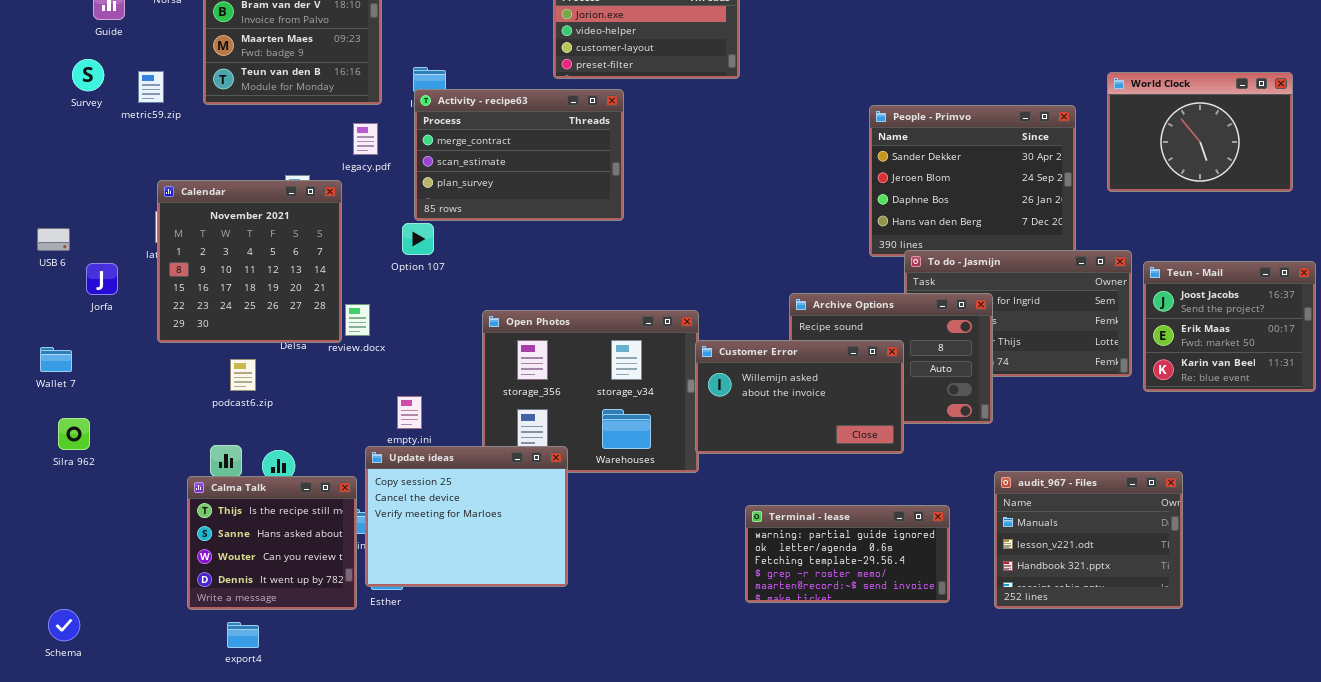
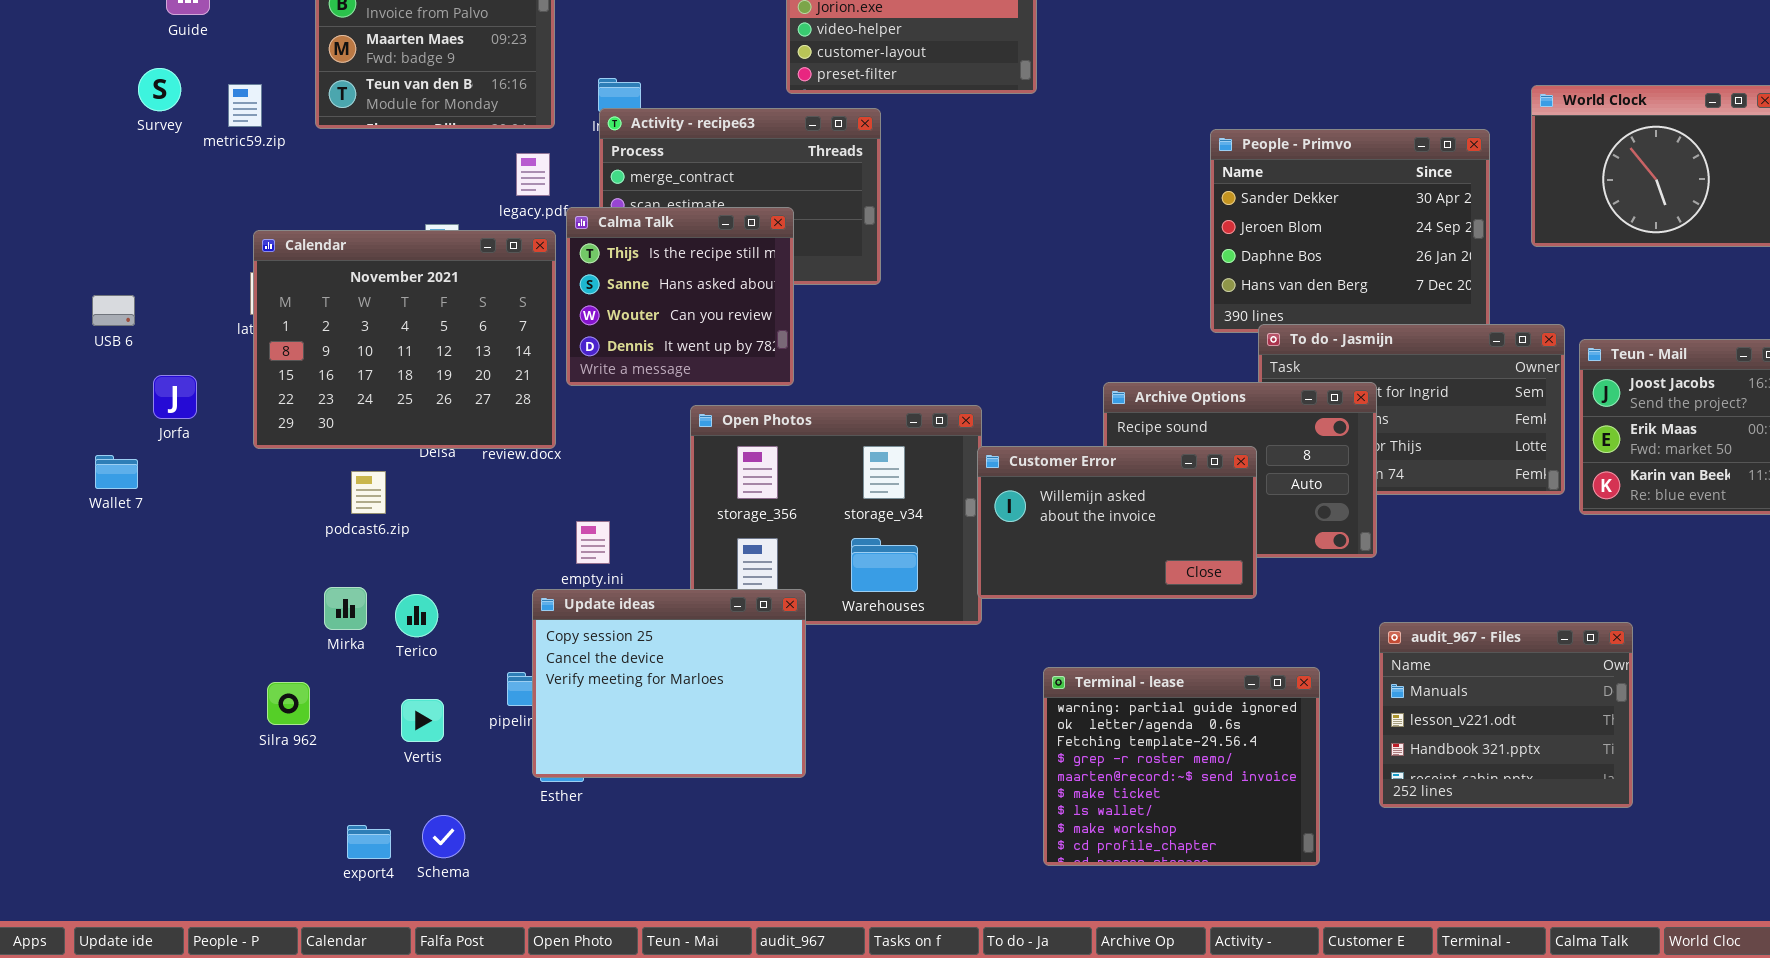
Calendar: [157,180,342,343] -> [253,230,556,449], resized
Jorfa: [86,263,118,295] -> [153,375,197,419], moved
Silra 962: [58,418,90,450] -> [267,682,310,725], moved
Calma Talk: [187,476,357,610] -> [566,207,794,386], moved
Terminal - lease: [745,505,950,603] -> [1043,667,1320,866], resized
Schema: [48,609,80,641] -> [422,815,465,858], moved

